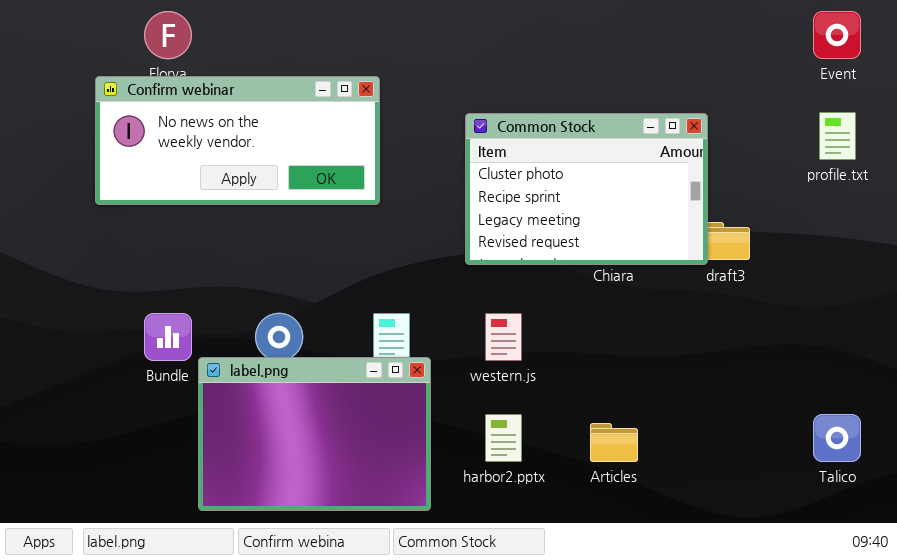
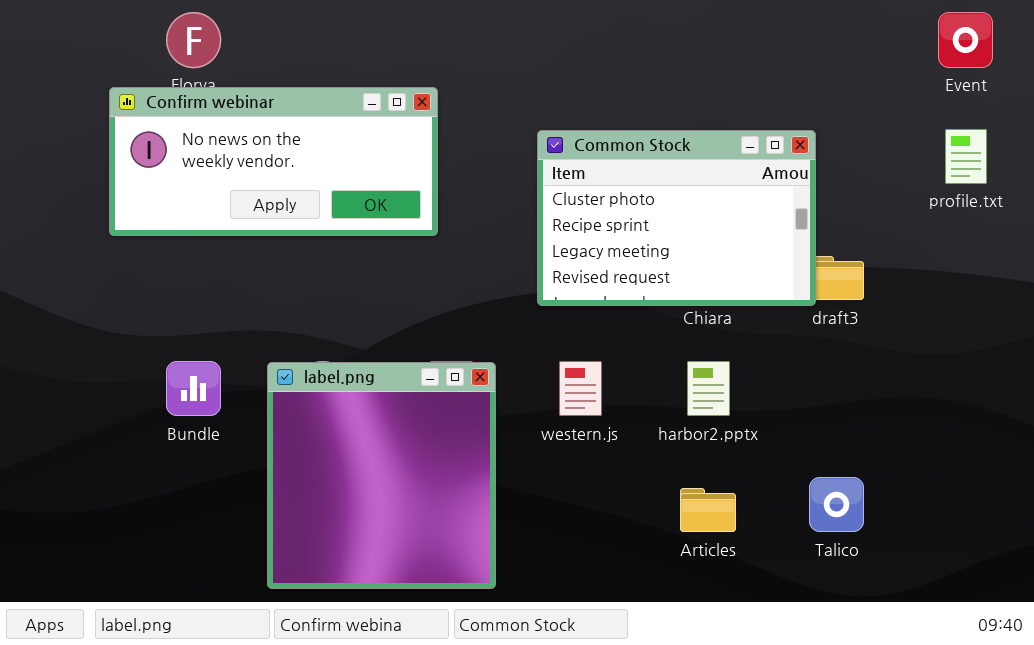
label.png: [198,357,431,511] -> [267,362,496,589], resized
harbor2.pptx: [485,414,522,462] -> [687,361,730,416], moved
Talico: [813,414,861,462] -> [809,477,864,532], moved

